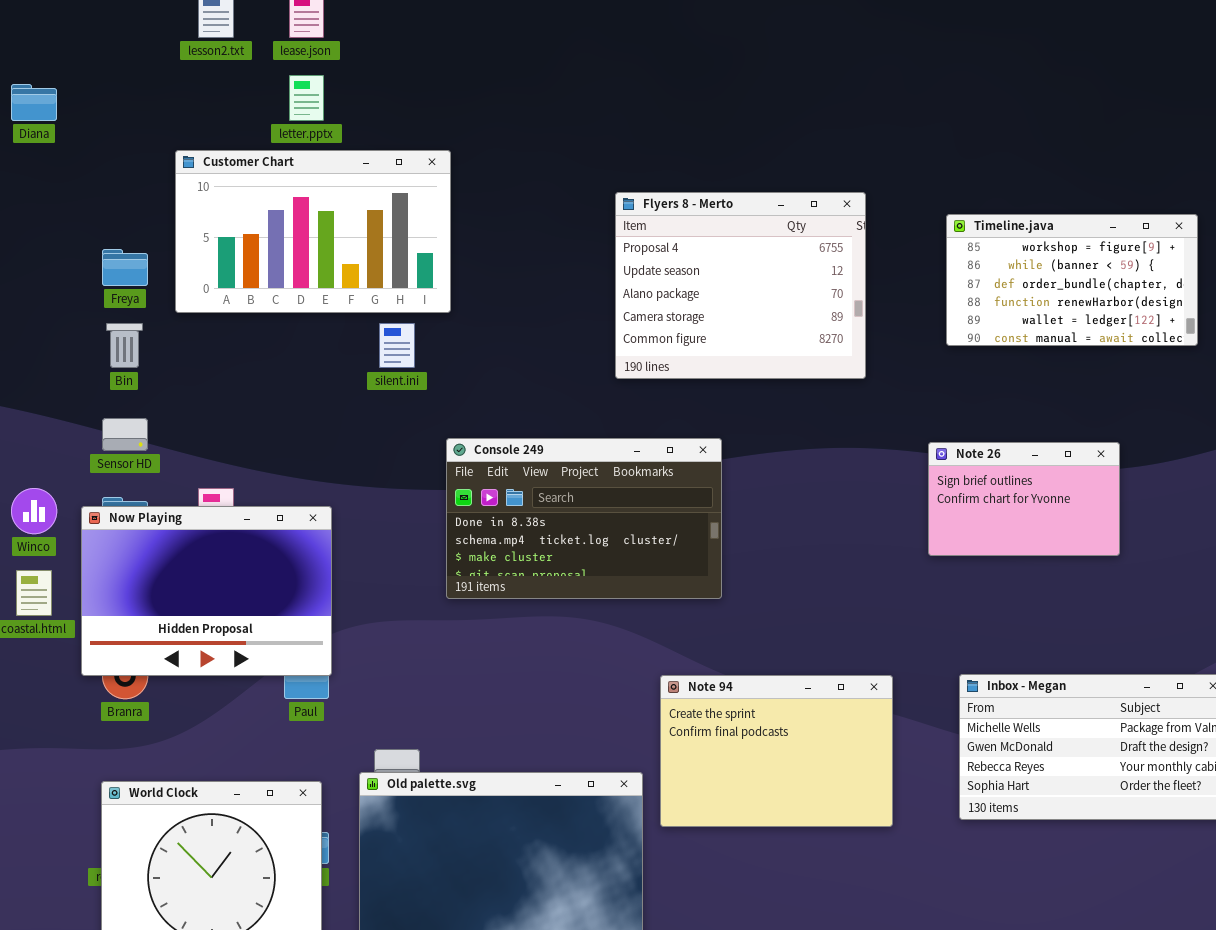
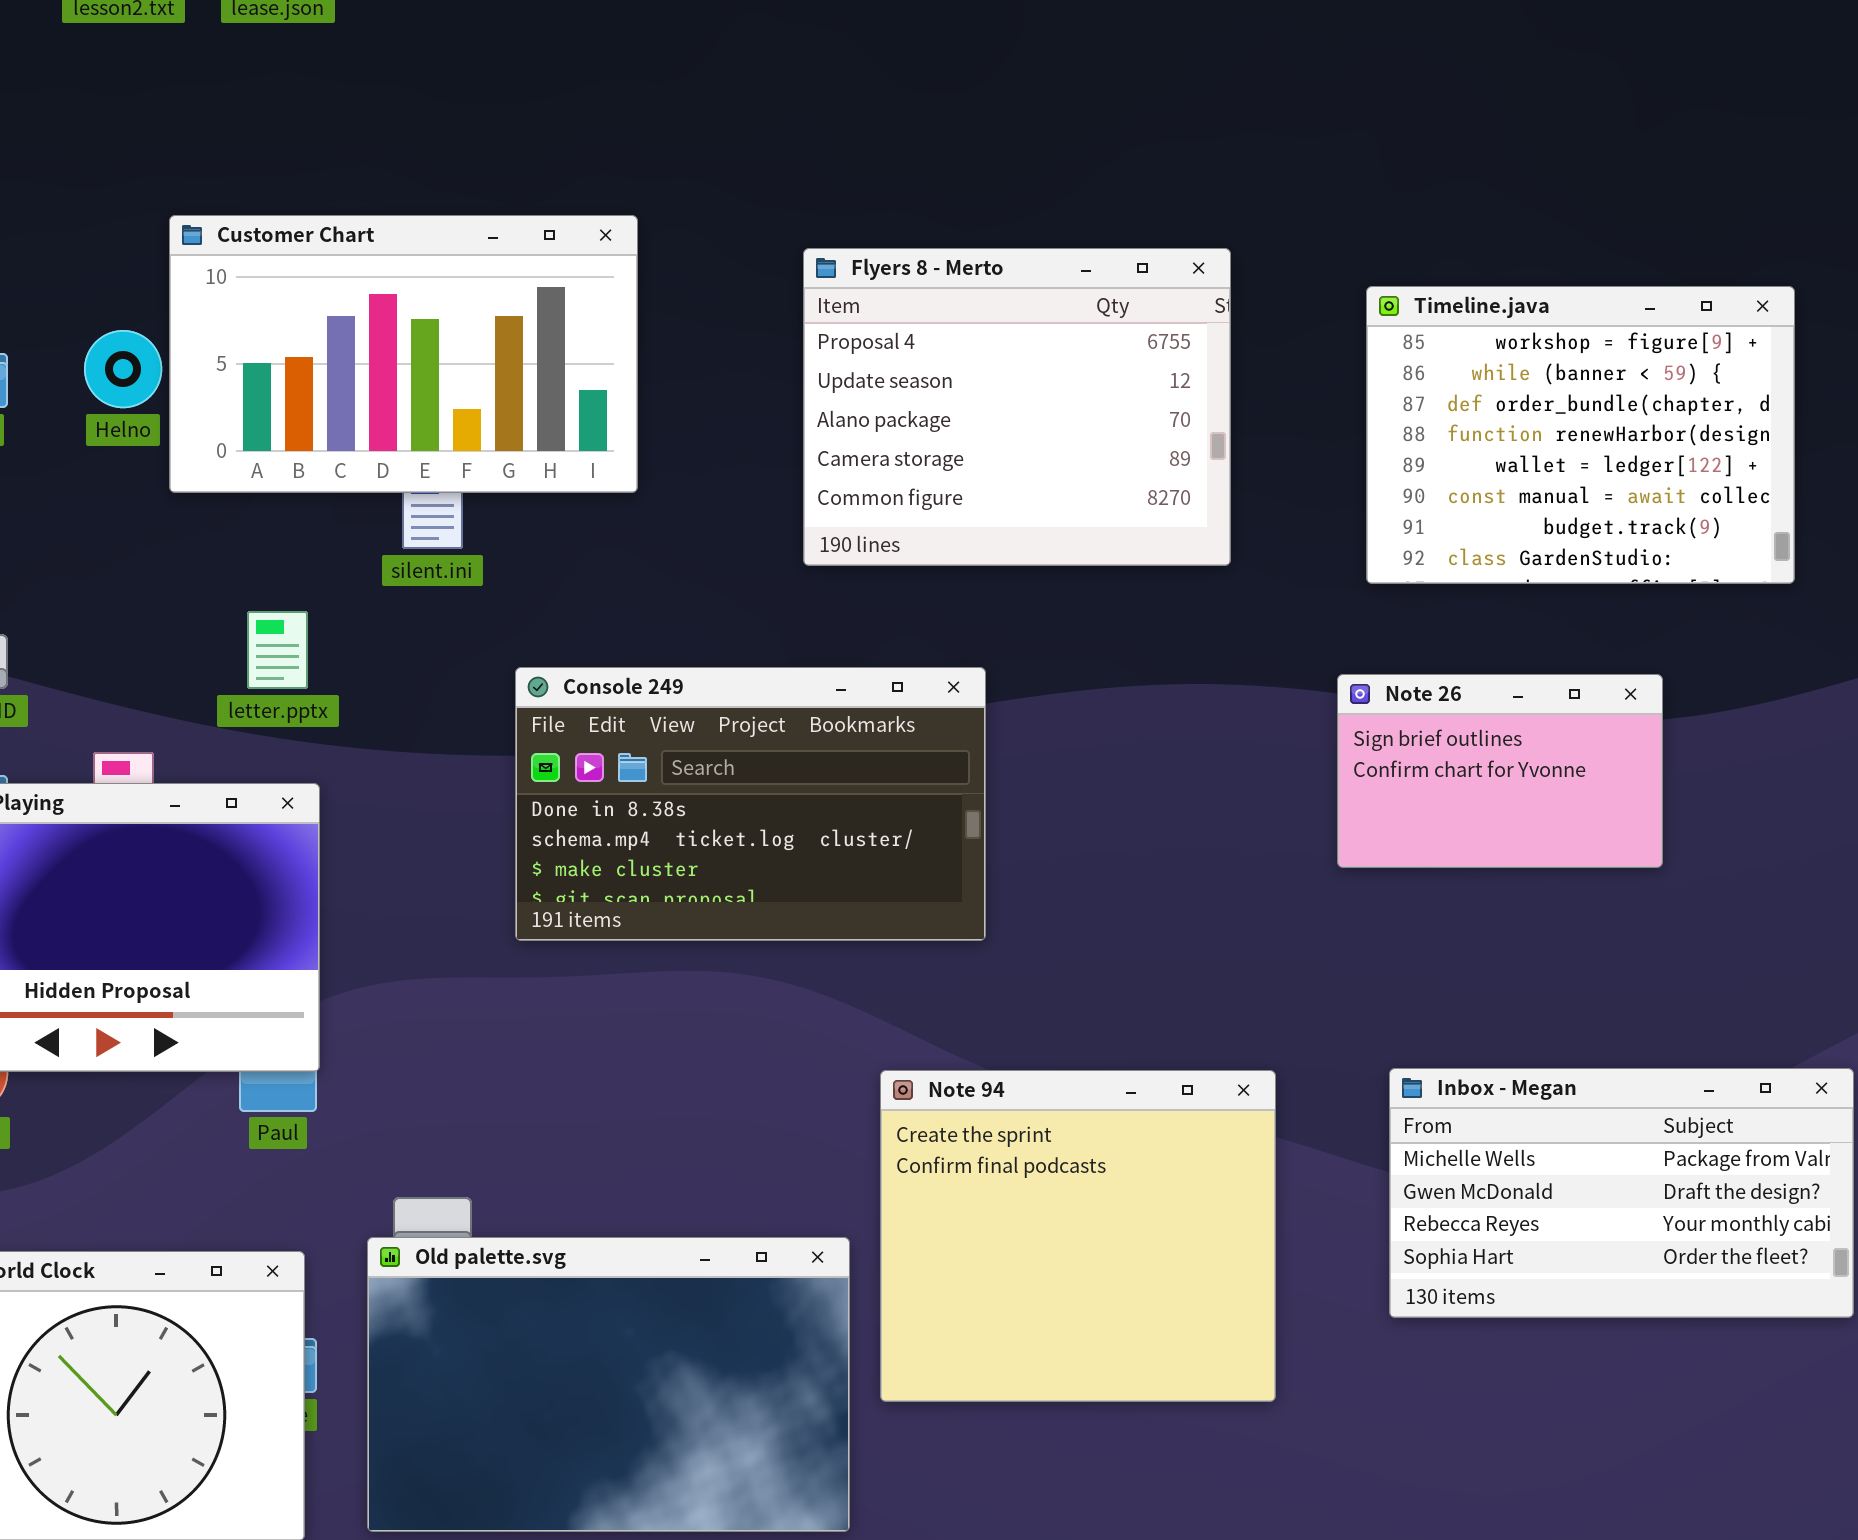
letter.pptx: [289,75,324,121] -> [247,611,308,689], moved
Customer Chart: [175,150,451,313] -> [169,215,638,493], moved
Timeline.java: [946,214,1198,346] -> [1366,286,1795,584], resized
Note 94: [660,675,893,827] -> [880,1070,1276,1402], resized

